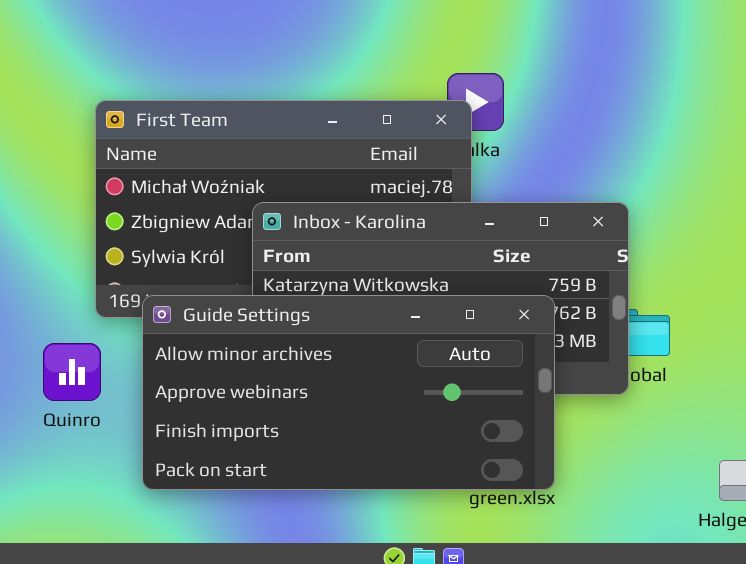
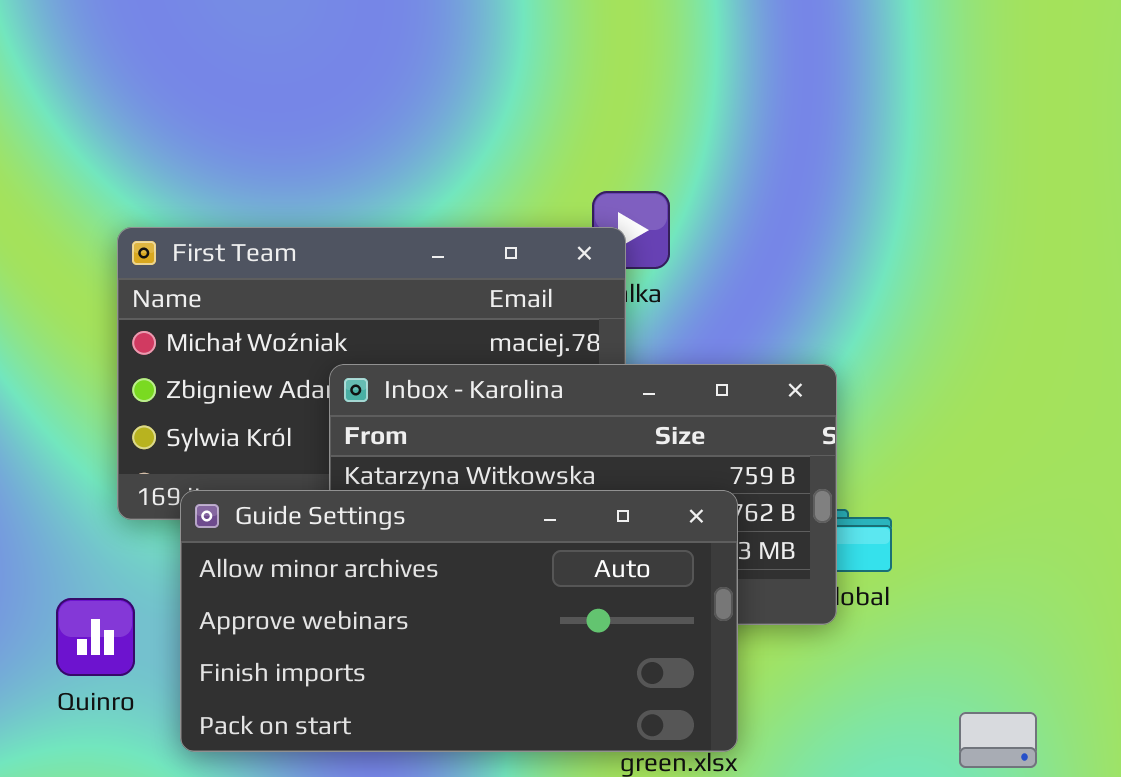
Quinro: [43,343,101,401] -> [56,598,135,676], moved

